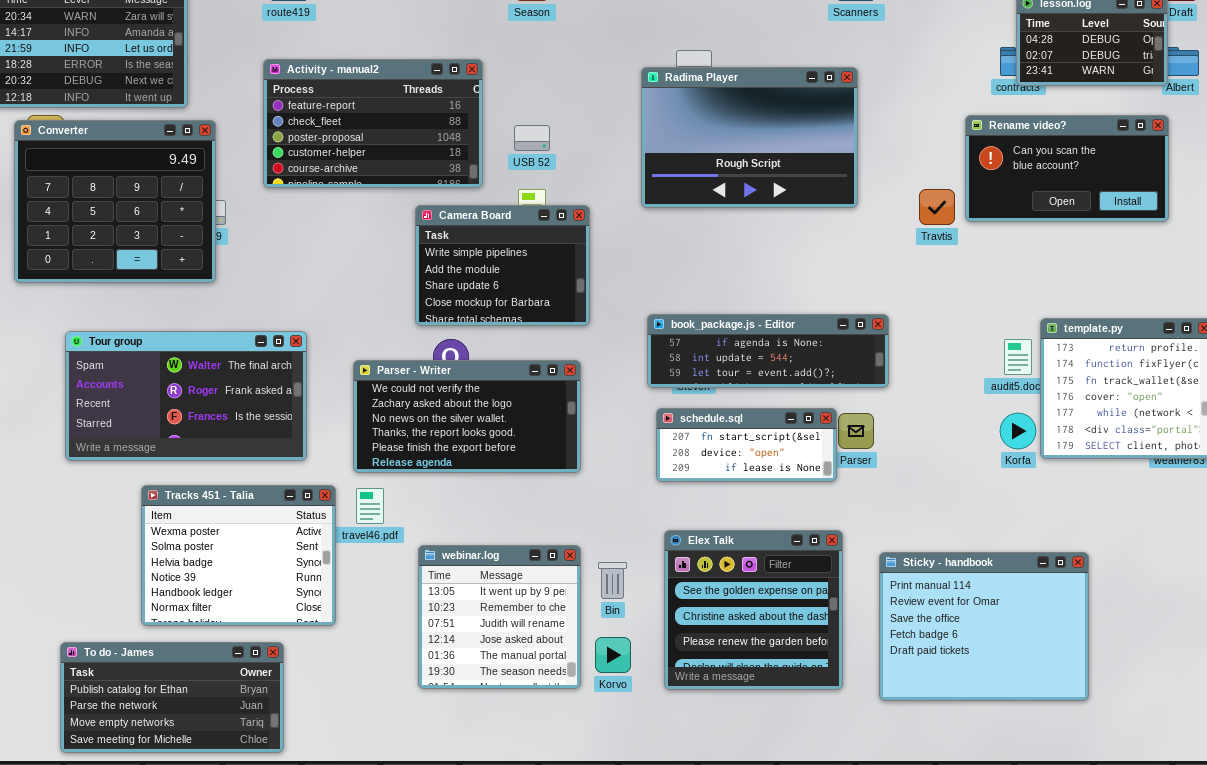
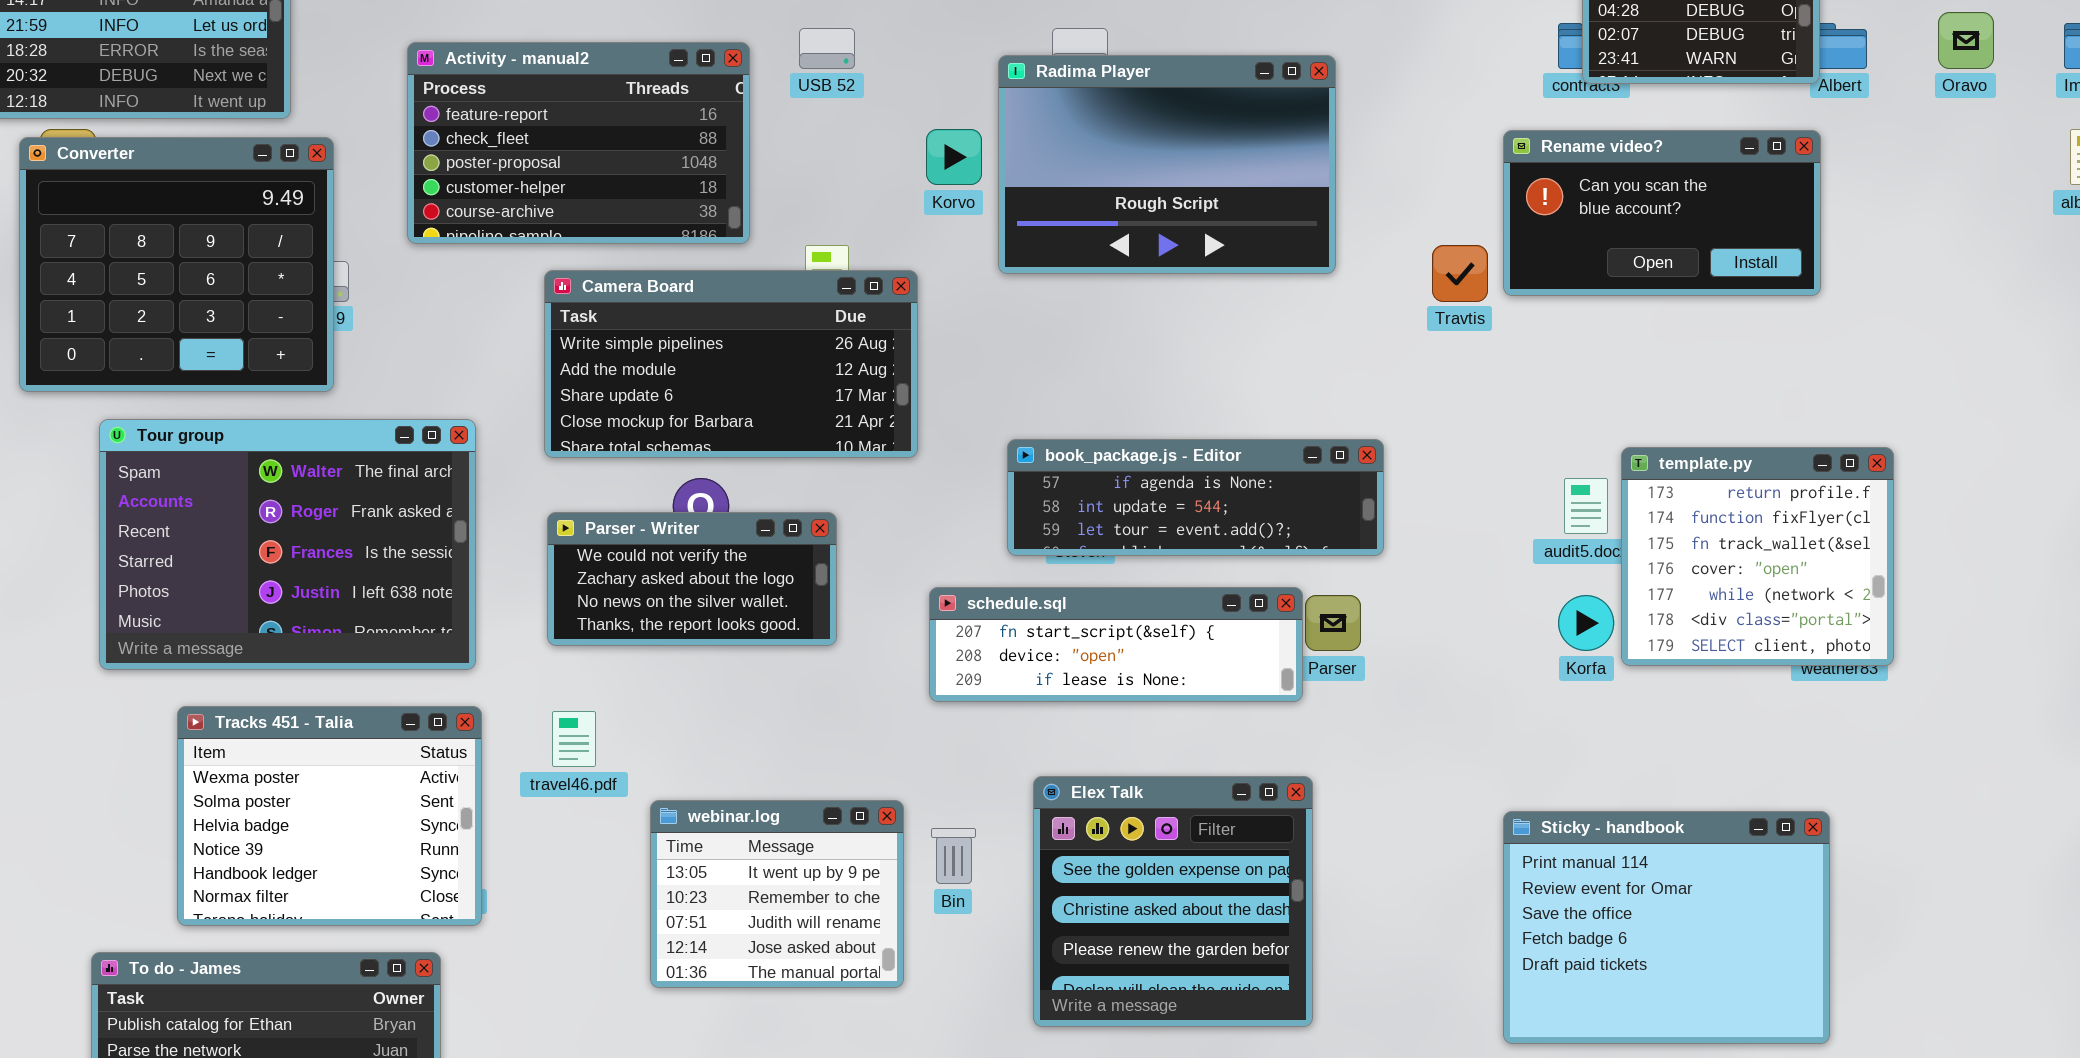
USB 52: [514,125,550,151] -> [799,28,855,69], moved
Camera Board: [415,205,590,326] -> [544,270,918,458], resized
Tour group: [65,331,307,461] -> [99,419,476,670], resized
Parser - Writer: [353,360,581,473] -> [547,512,837,646], resized
schedule.sql: [656,408,837,482] -> [929,587,1303,702], resized
Tracks 451 - Talia: [141,485,336,626] -> [177,706,482,926], moved
webinar.log: [418,545,581,689] -> [650,800,904,988], resized
Sticky - handbook: [879,552,1089,701] -> [1503,811,1830,1044], moved
Korvo: [595,637,631,673] -> [926,129,982,185], moved

